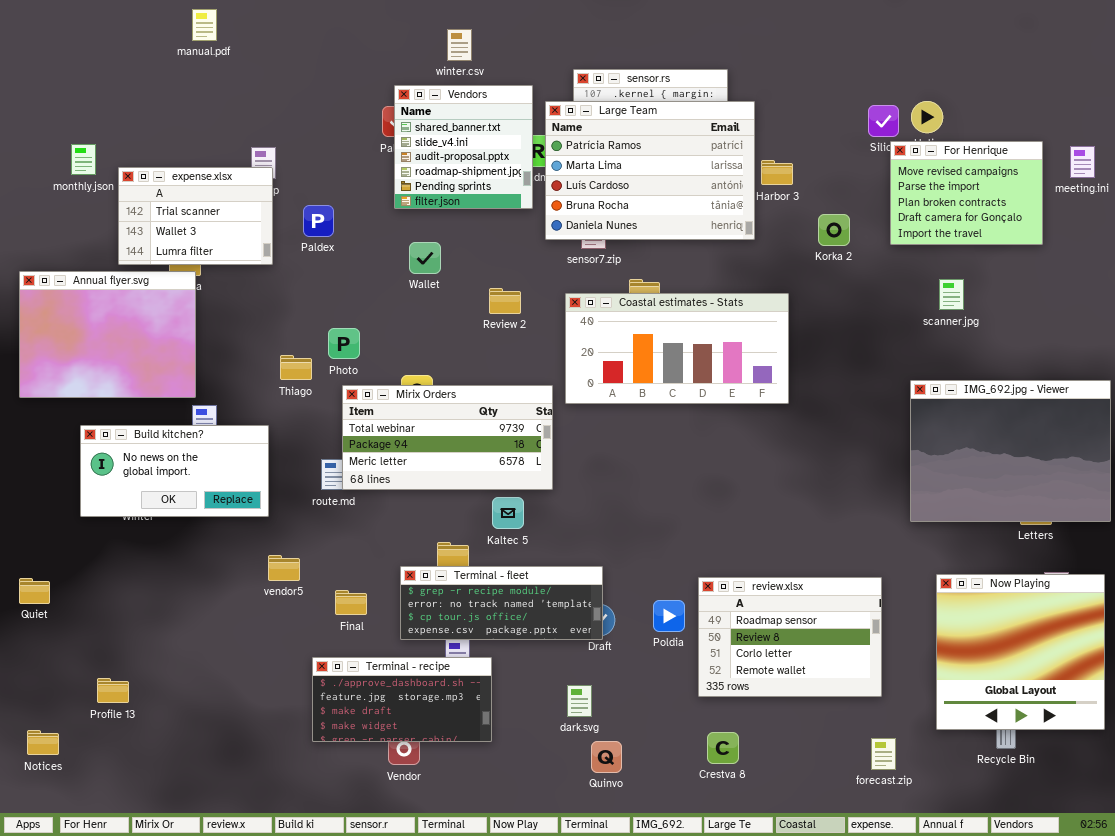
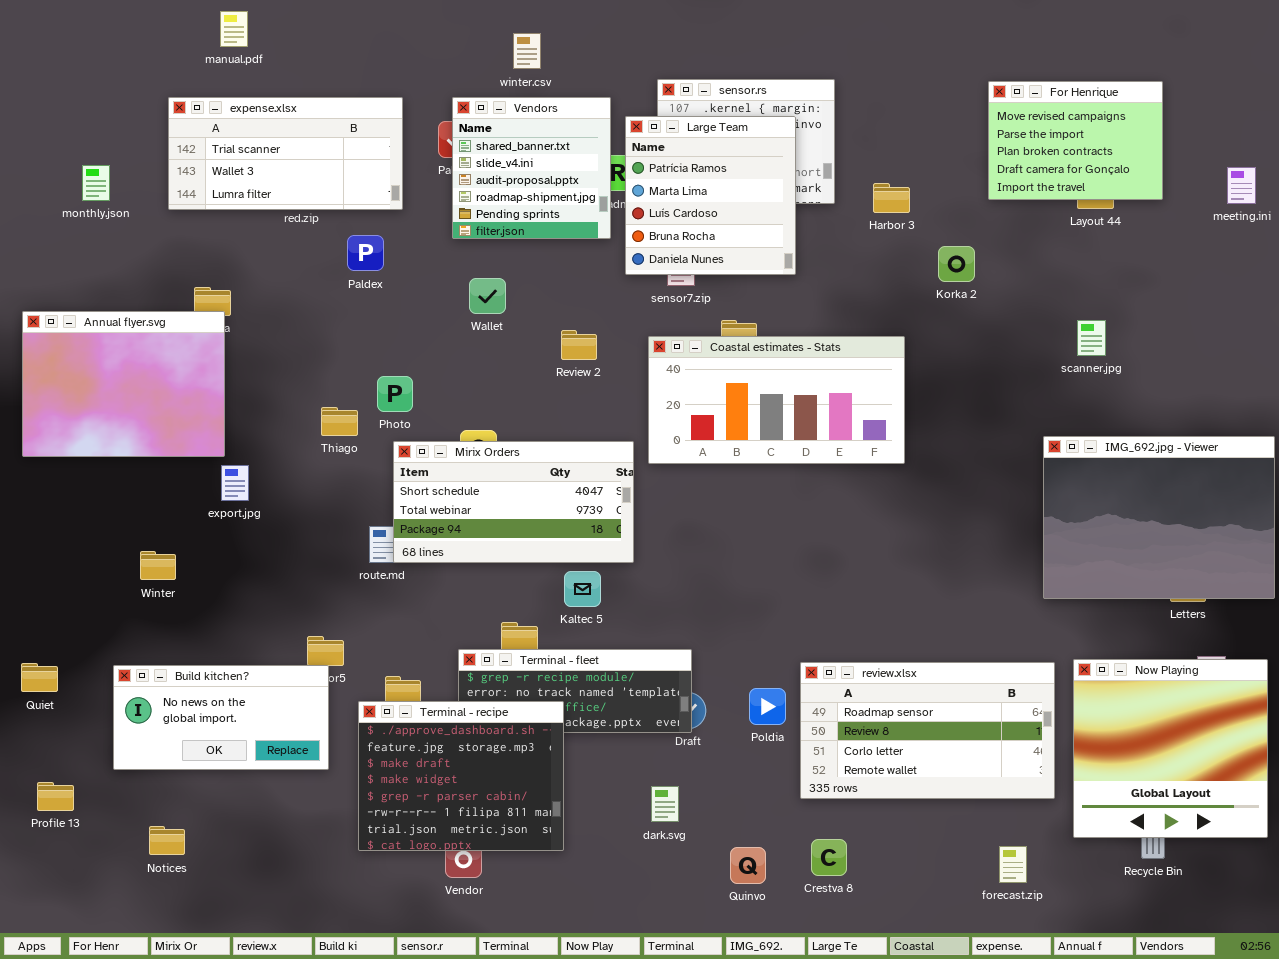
Large Team: [545,101,755,240] -> [625,116,796,275], resized
For Henrique: [890,141,1043,245] -> [988,81,1163,200], moved
expense.xlsx: [118,167,273,265] -> [168,97,403,210], moved, resized
Mirix Orders: [342,385,553,490] -> [393,441,634,563], scrolled up 1 row
Build kitchen?: [80,425,269,517] -> [113,665,329,770], moved
review.xlsx: [698,577,882,697] -> [800,662,1055,799], resized
Terminal - recipe: [312,657,492,742] -> [358,701,564,851], resized
Profile 13: [97,678,129,703] -> [37,782,74,811], moved
Notices: [27,730,59,755] -> [149,826,185,855], moved
Quinvo: [591,741,622,773] -> [730,847,766,884], moved

